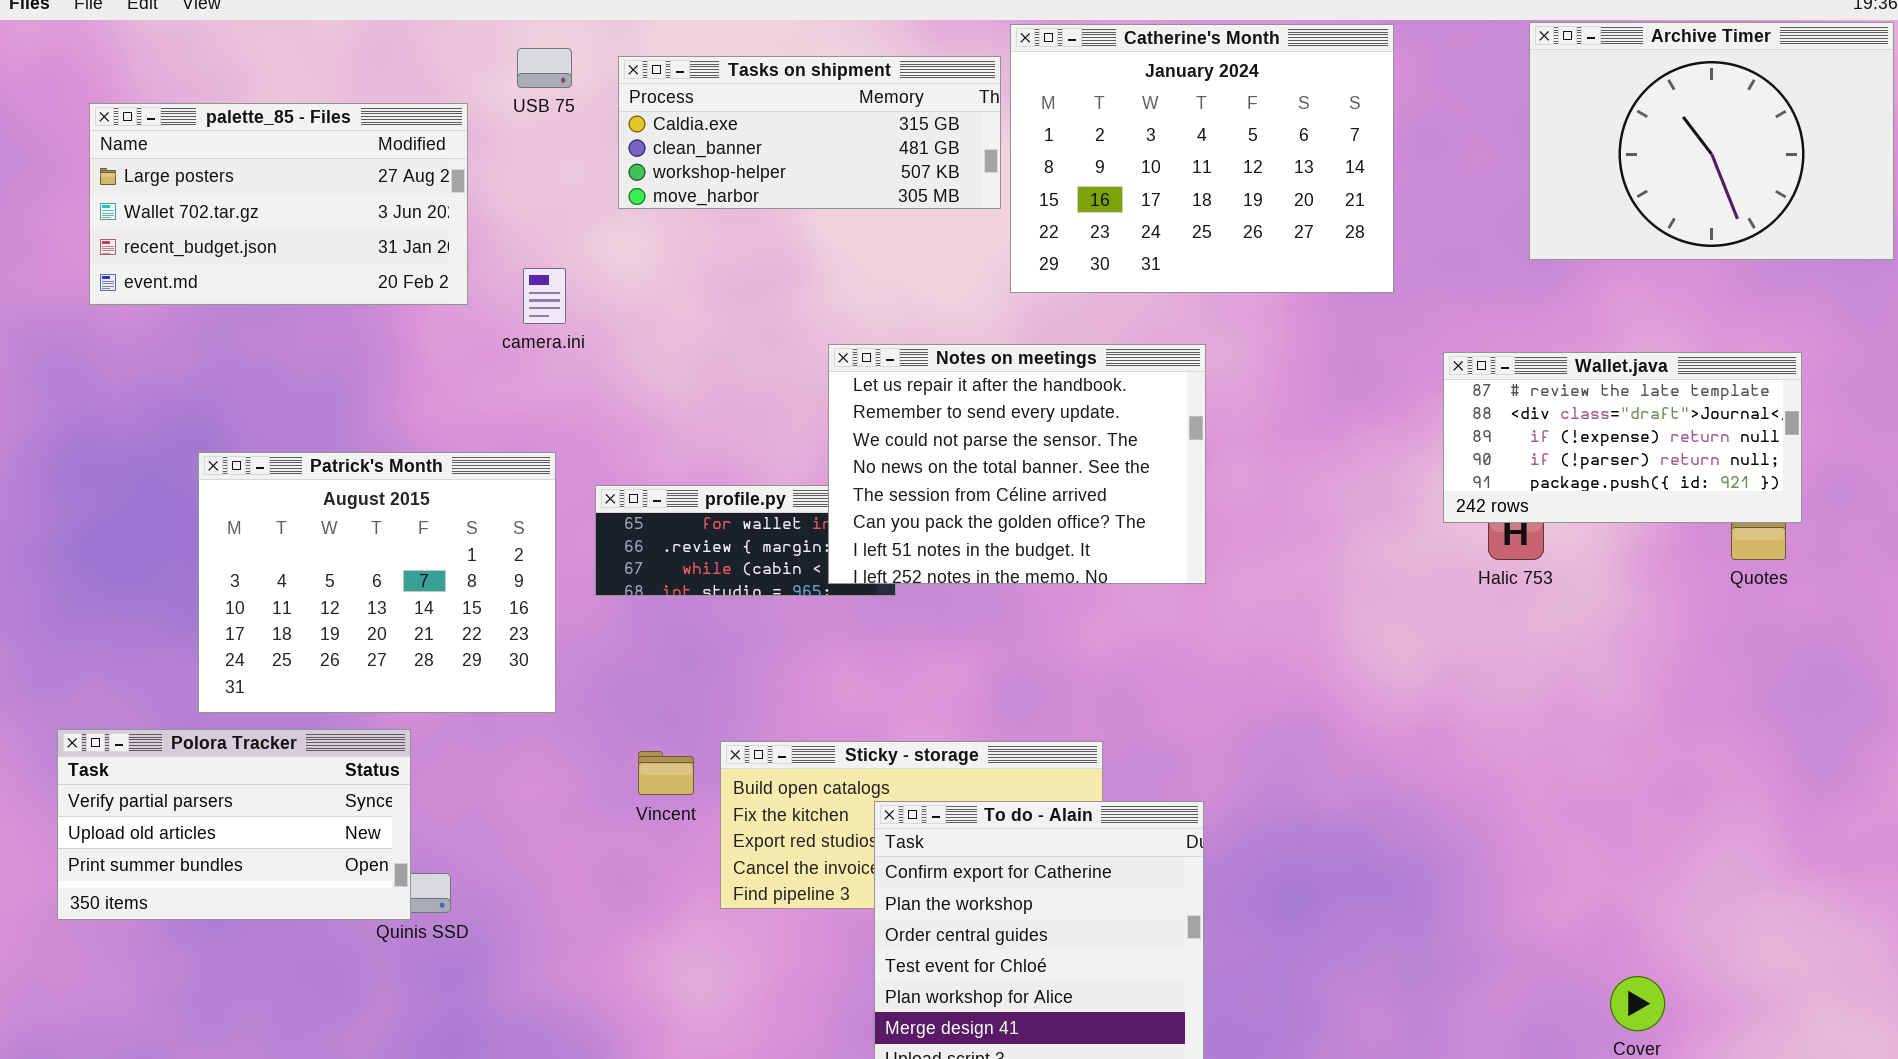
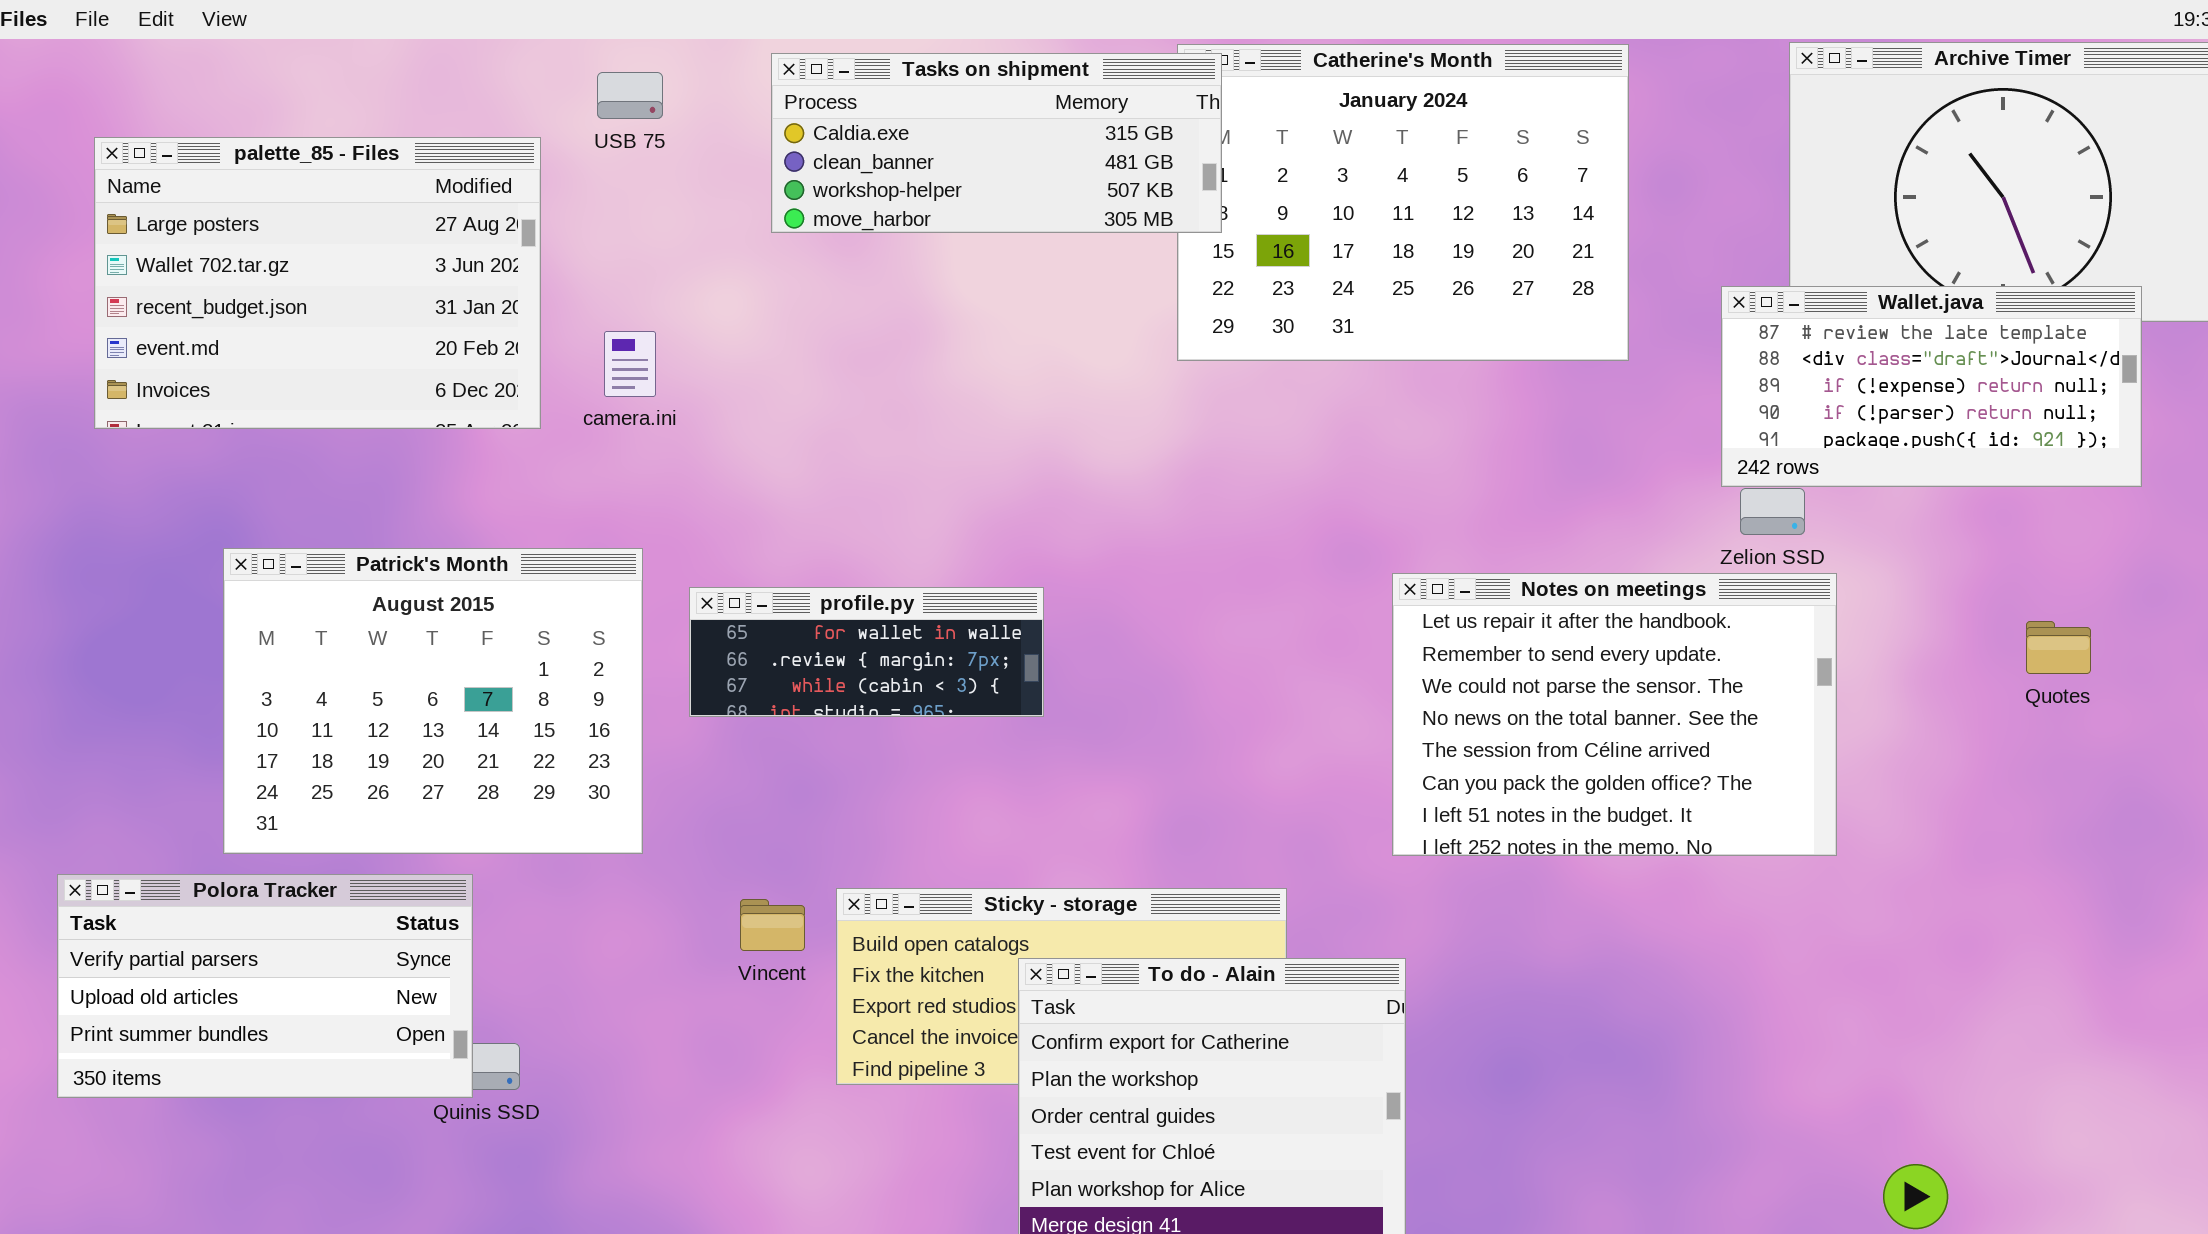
Tasks on shipment: [618,56,1001,209] -> [771,53,1222,233], moved
palette_85 - Files: [89,103,468,305] -> [94,137,541,429], resized
Notes on meetings: [828,344,1206,584] -> [1392,573,1837,856], moved
Wallet.java: [1443,352,1802,523] -> [1721,286,2142,487], moved

